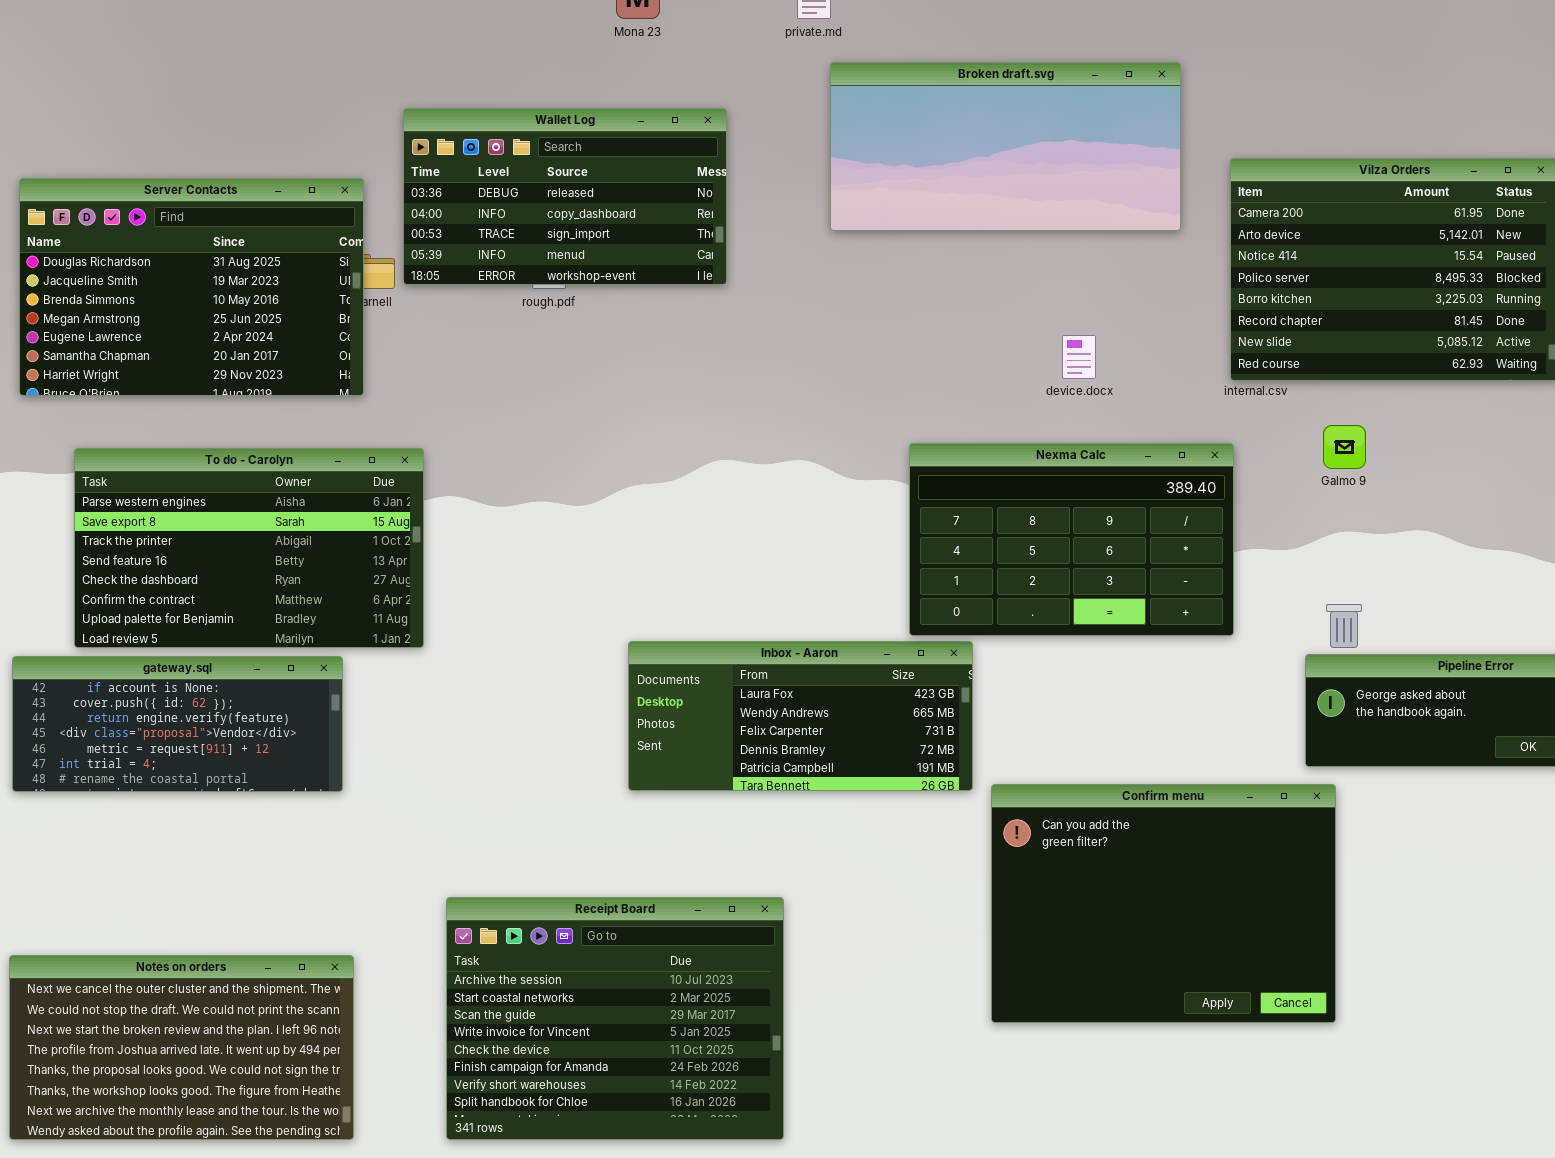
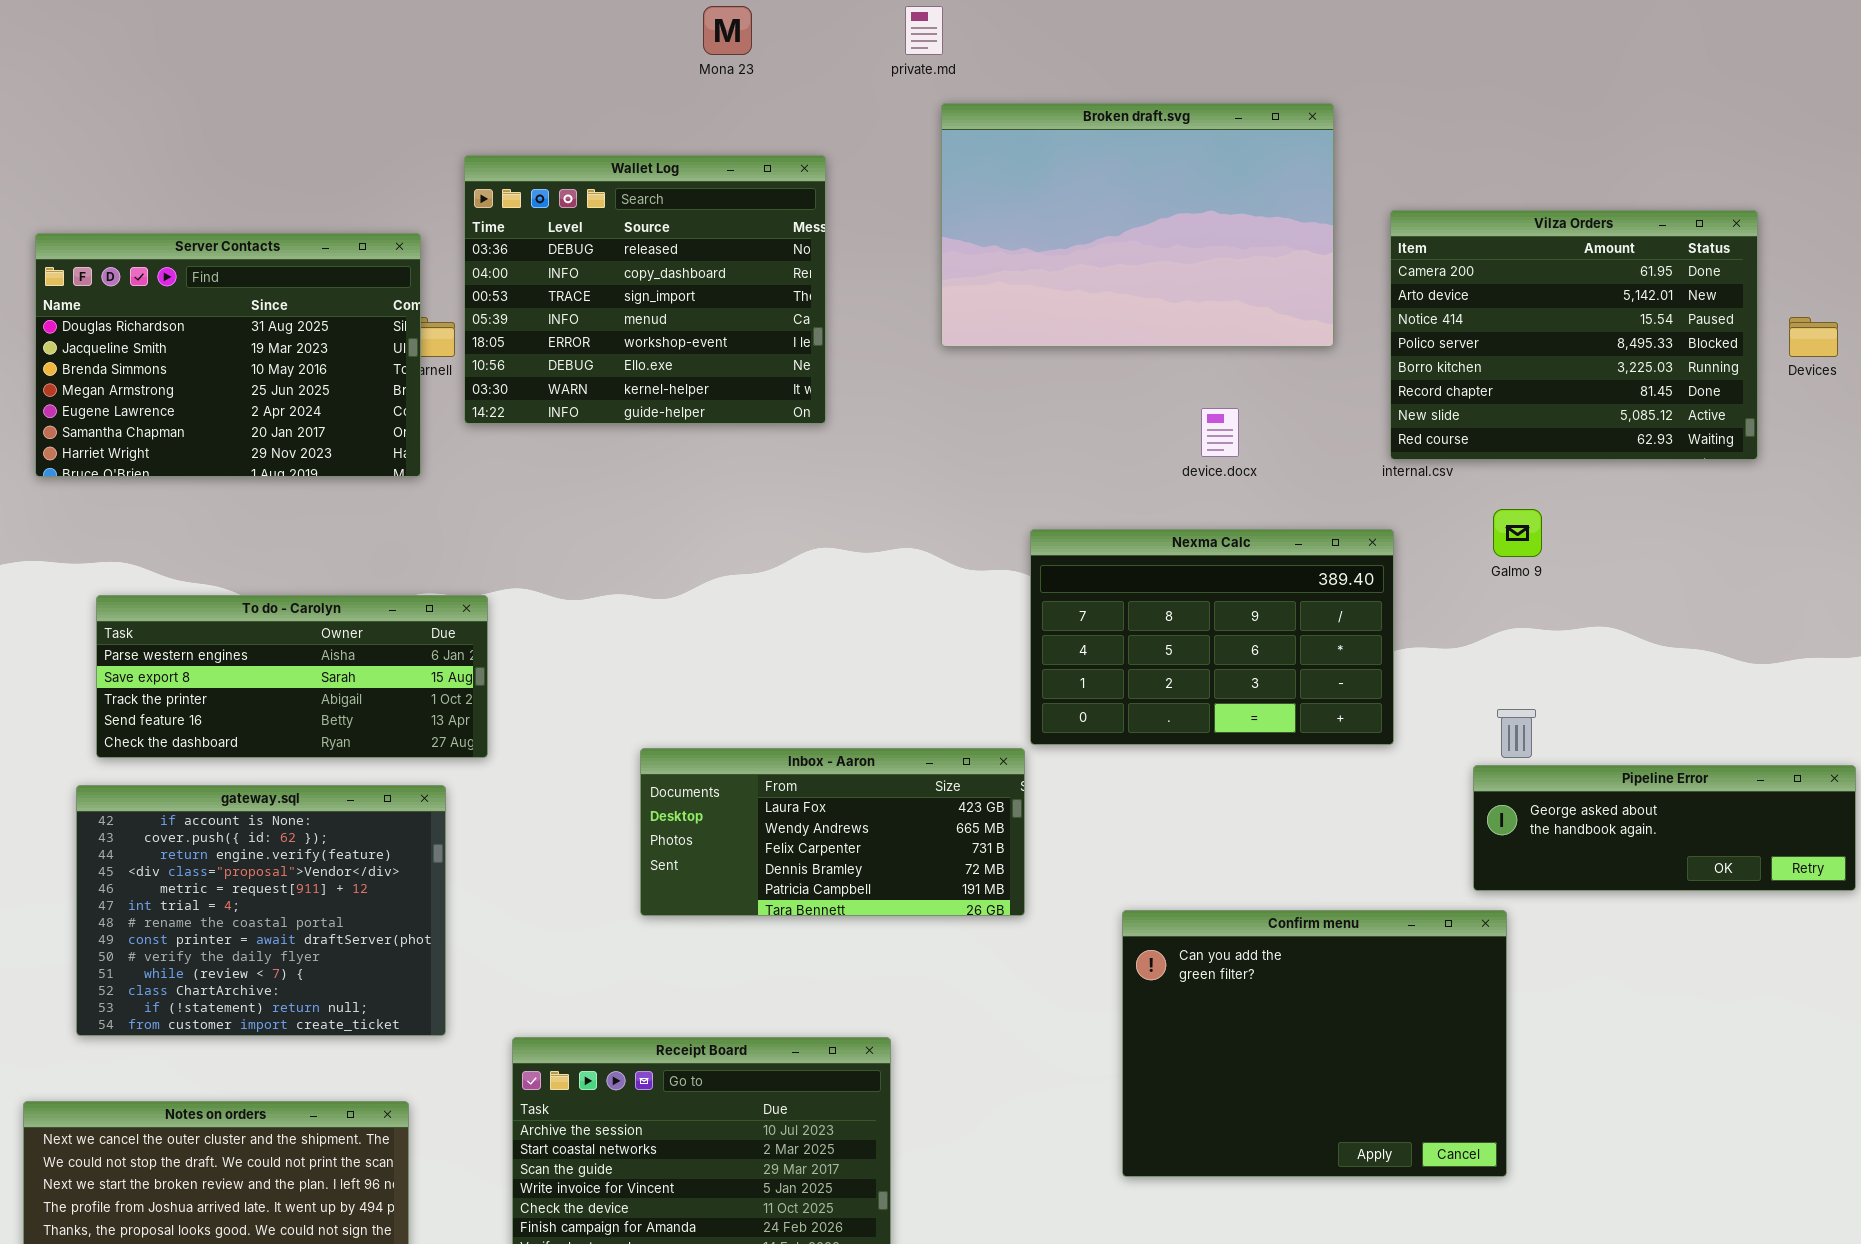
Broken draft.svg: [830,62,1181,231] -> [941,103,1334,347], resized
Wallet Log: [403,108,727,285] -> [464,155,826,424], resized
To do - Carolyn: [74,448,424,648] -> [96,595,488,758], resized
Inbox - Aaron: [628,641,973,791] -> [640,748,1025,916], moved
gateway.sql: [12,656,343,792] -> [76,785,446,1036], moved, resized

